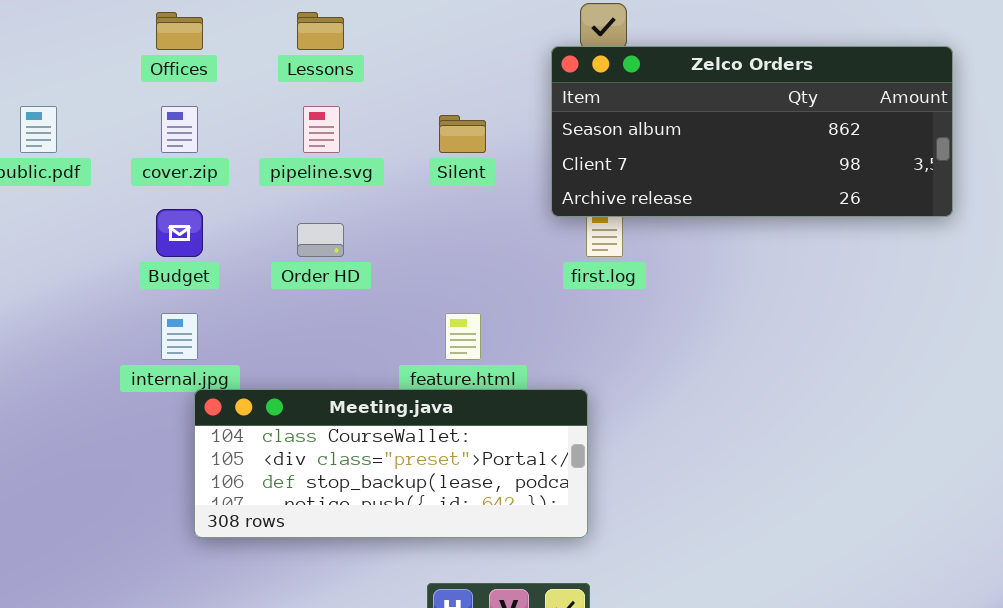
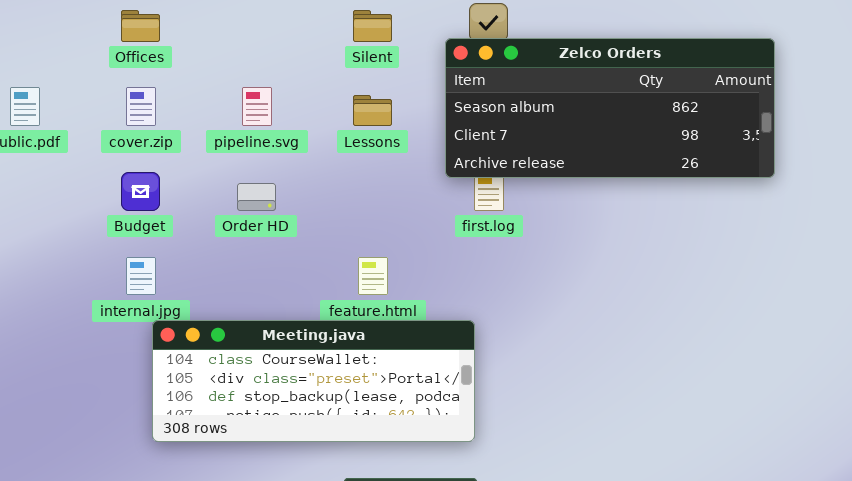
Lessons: [297,12,344,50] -> [353,95,392,126], moved
Silent: [439,115,486,153] -> [353,10,392,42], moved

